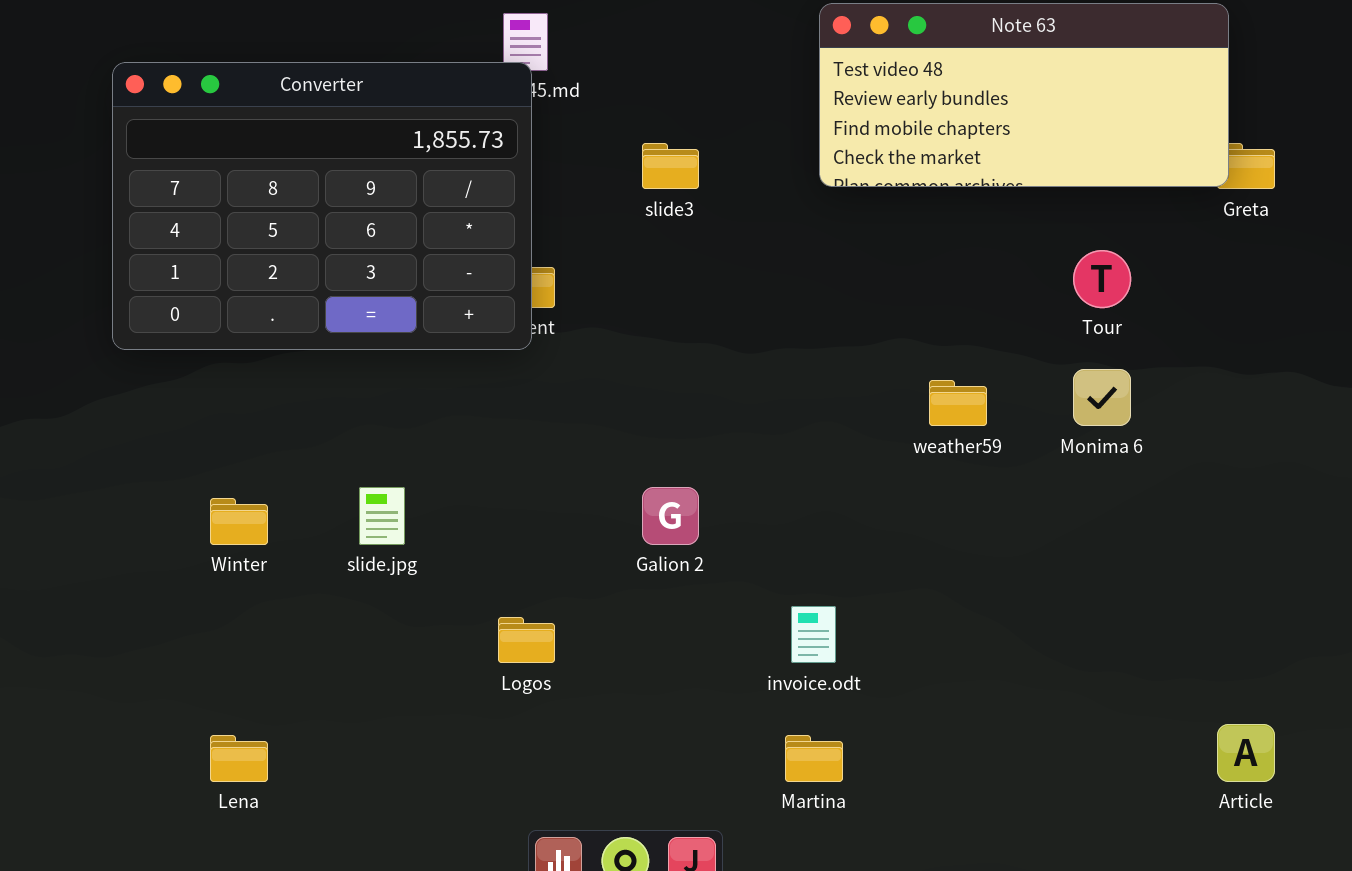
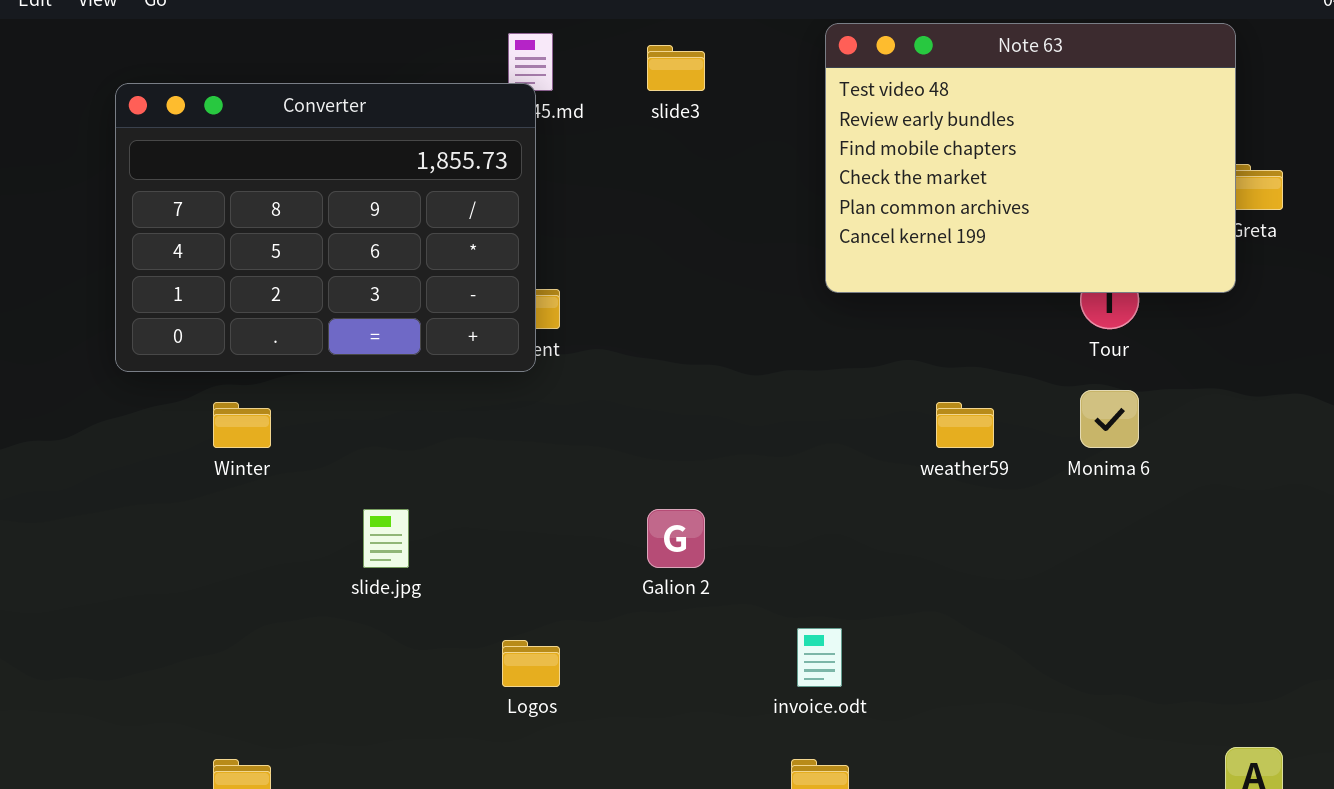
Note 63: [819,3,1229,187] -> [825,23,1236,293], resized
slide3: [642,143,699,189] -> [647,45,705,91], moved
Winter: [210,498,268,545] -> [213,402,271,448], moved

